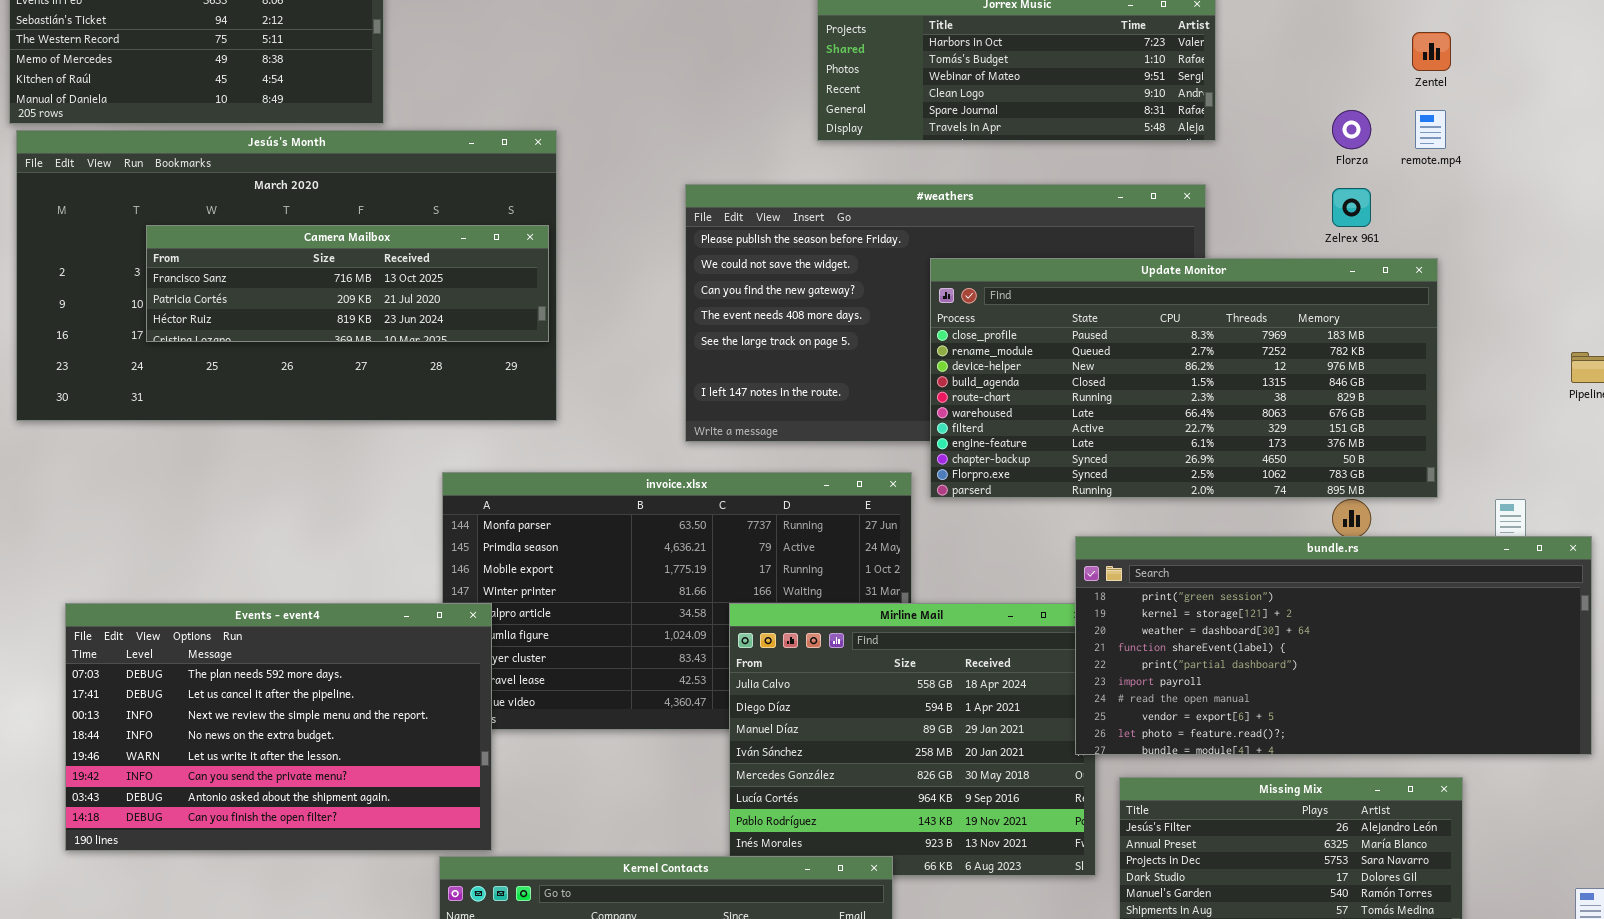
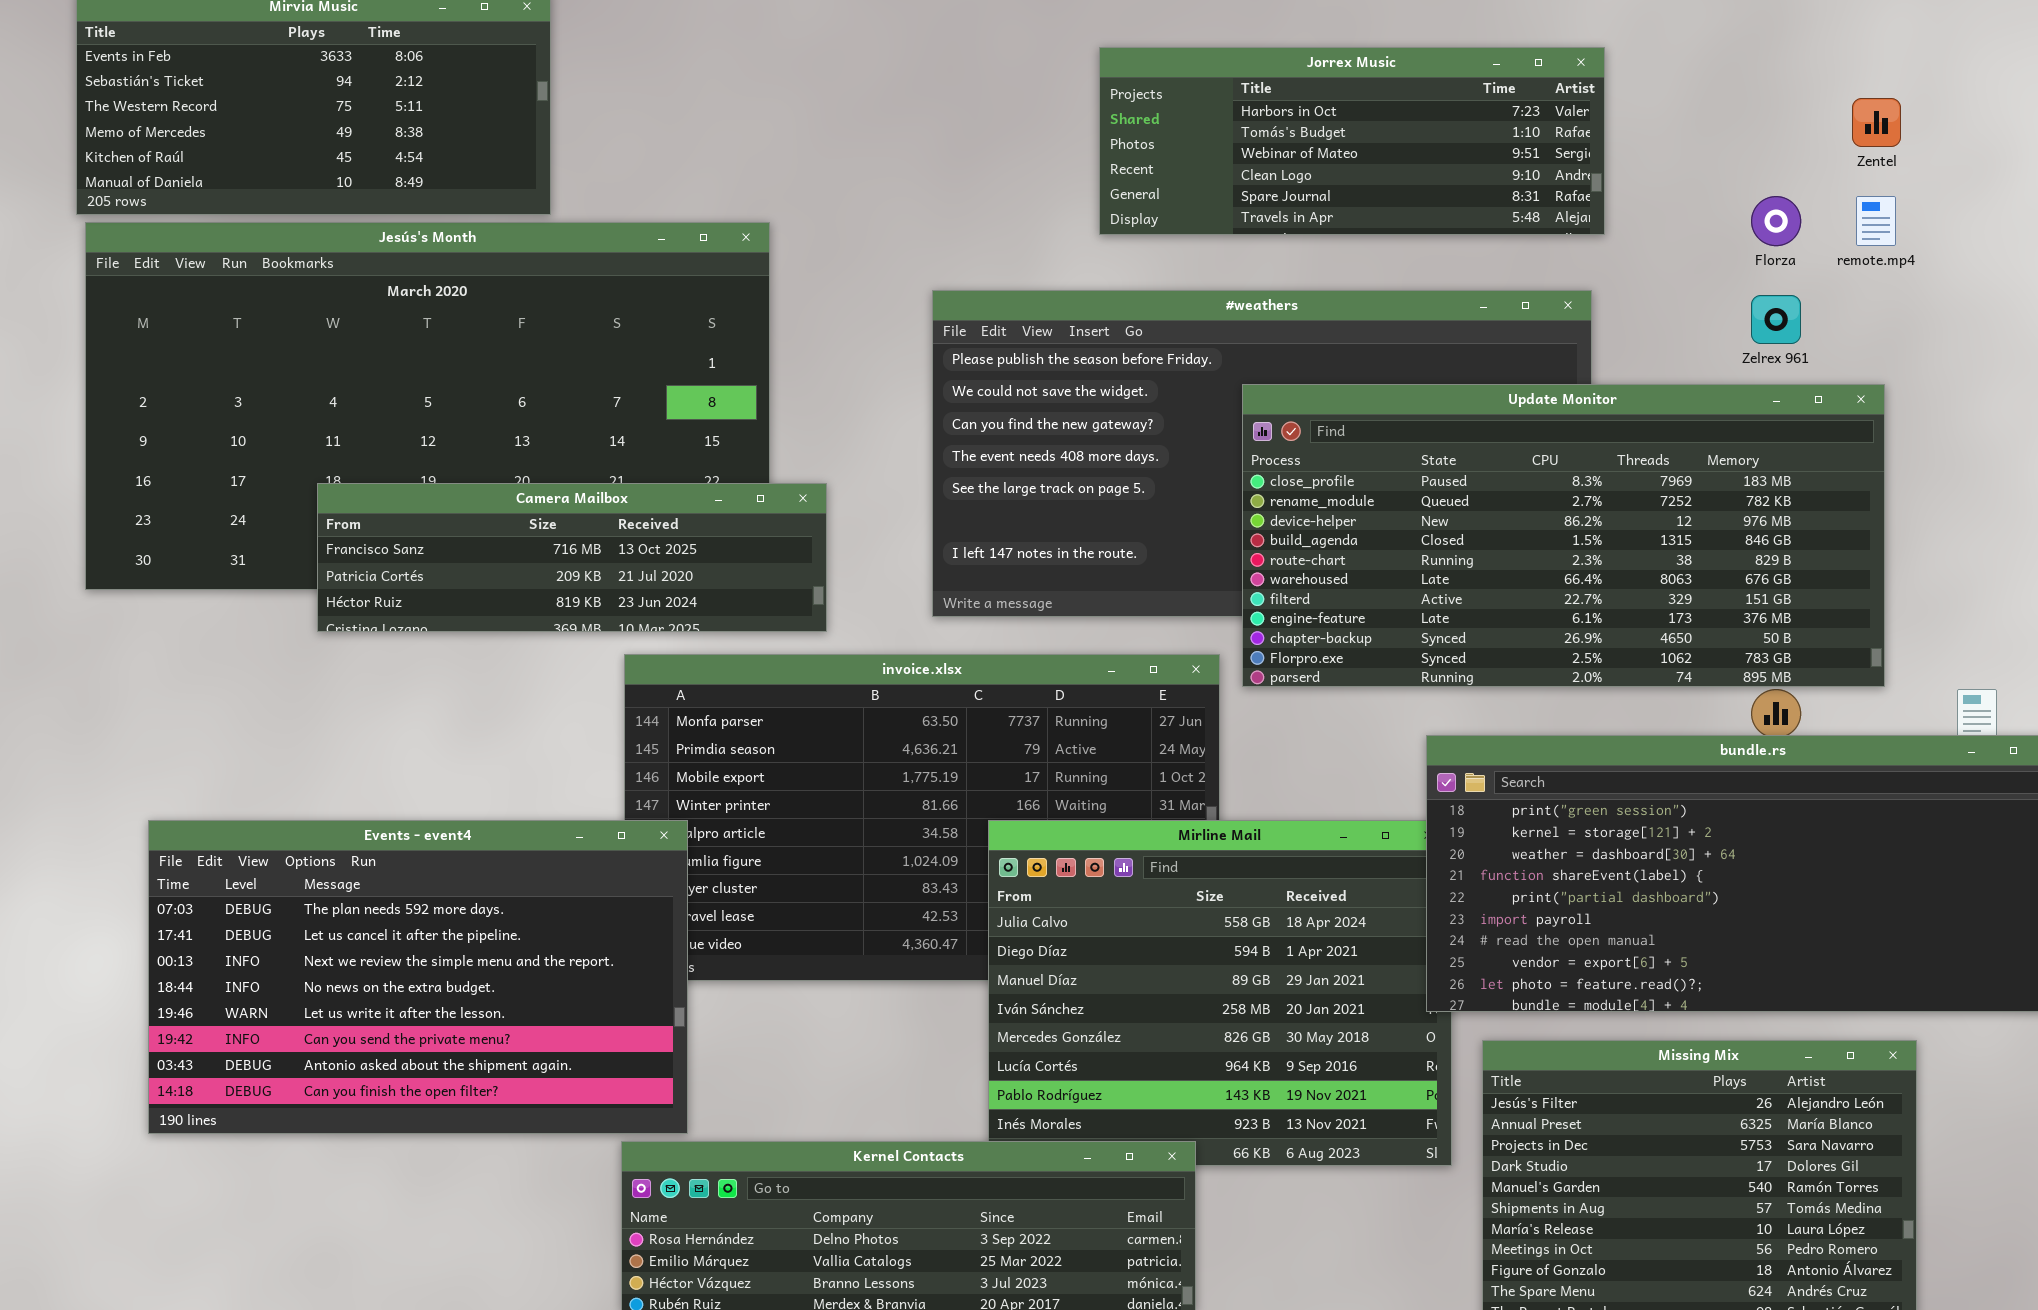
Camera Mailbox: [146,225,549,342] -> [317,483,827,632], moved

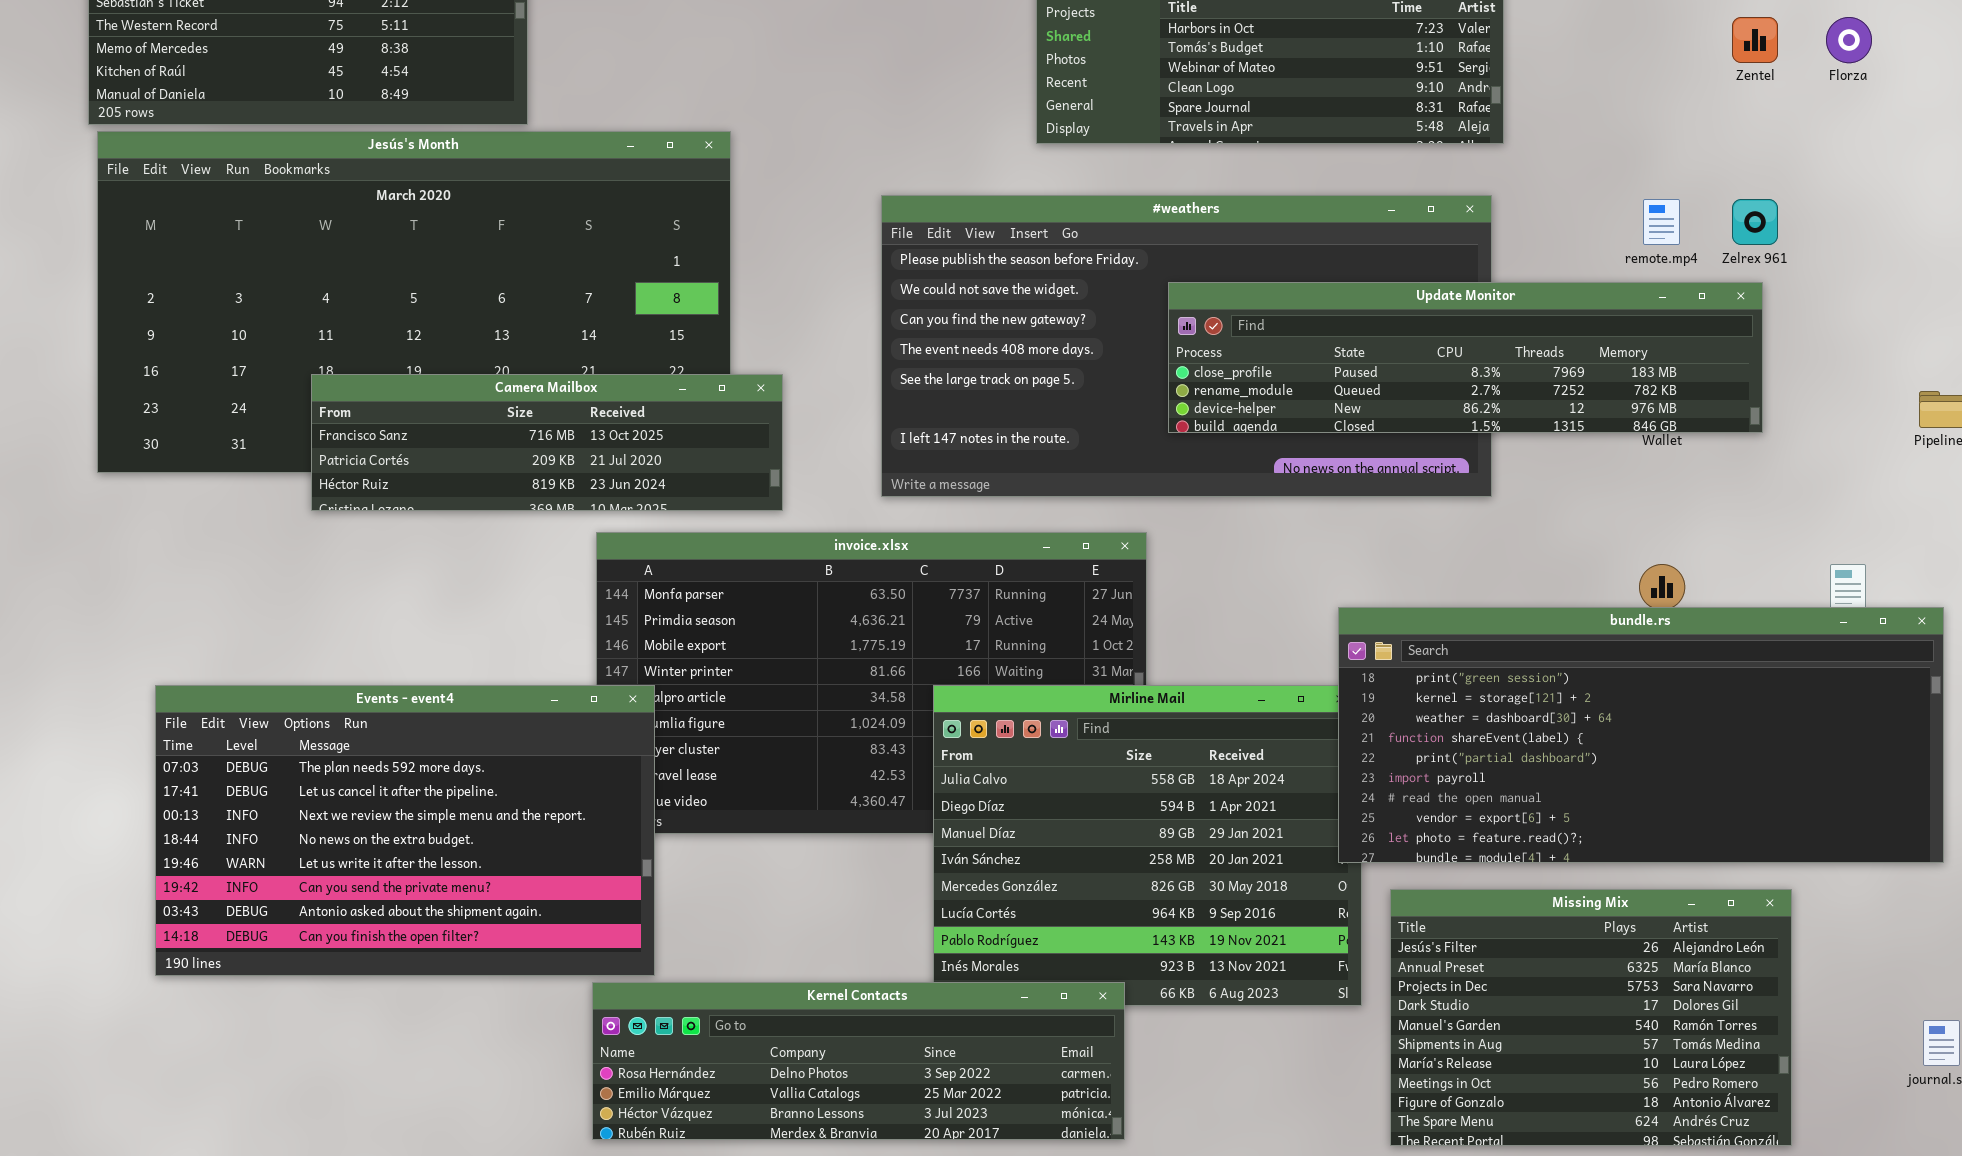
Florza: [1751,196,1801,246] -> [1826,17,1872,63], moved
remote.mp4: [1856,196,1896,246] -> [1643,199,1680,245], moved
Zelrex 961: [1751,295,1801,344] -> [1732,199,1778,245], moved
Update Monitor: [1242,384,1885,687] -> [1168,282,1763,433], resized

